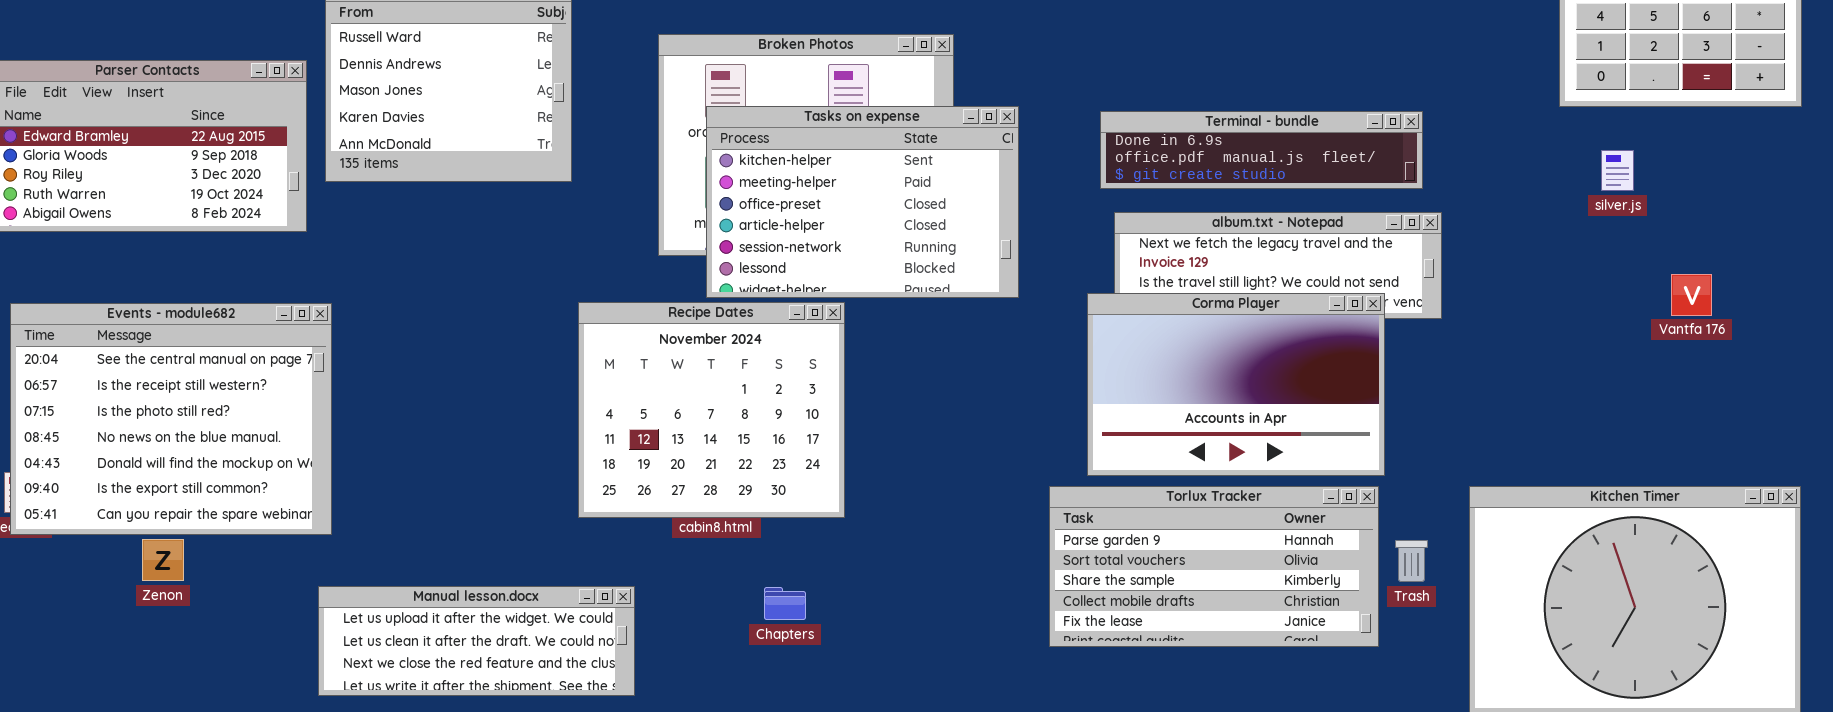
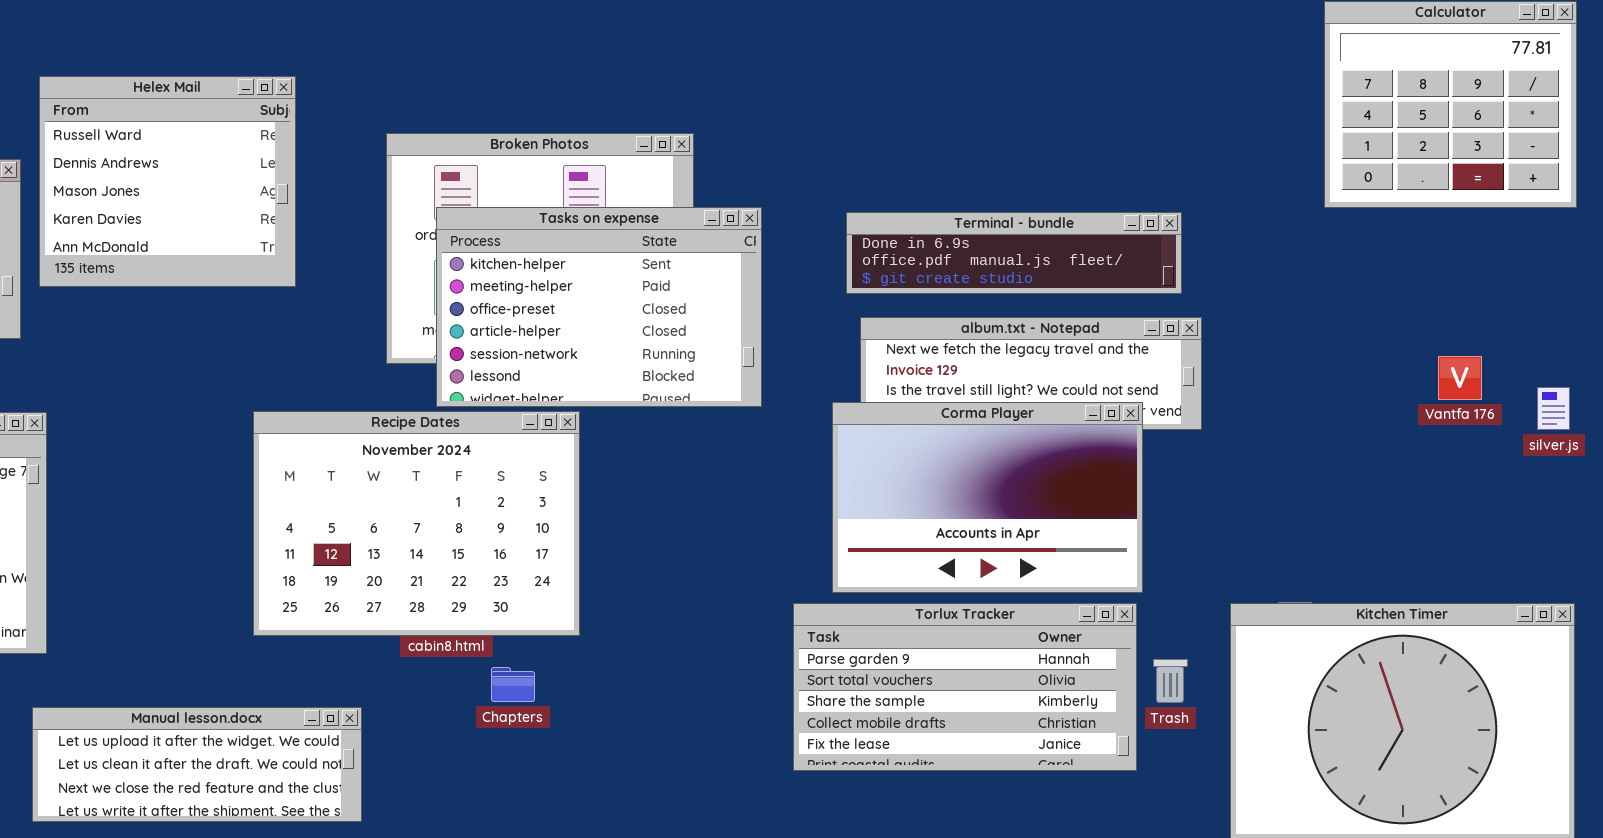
silver.js: [1601,150,1634,191] -> [1537,387,1570,430], moved
Vantfa 176: [1671,274,1712,316] -> [1438,356,1482,400], moved
Recipe Dates: [578,302,845,518] -> [253,411,580,636], resized
Chapters: [764,587,806,620] -> [491,667,535,702], moved

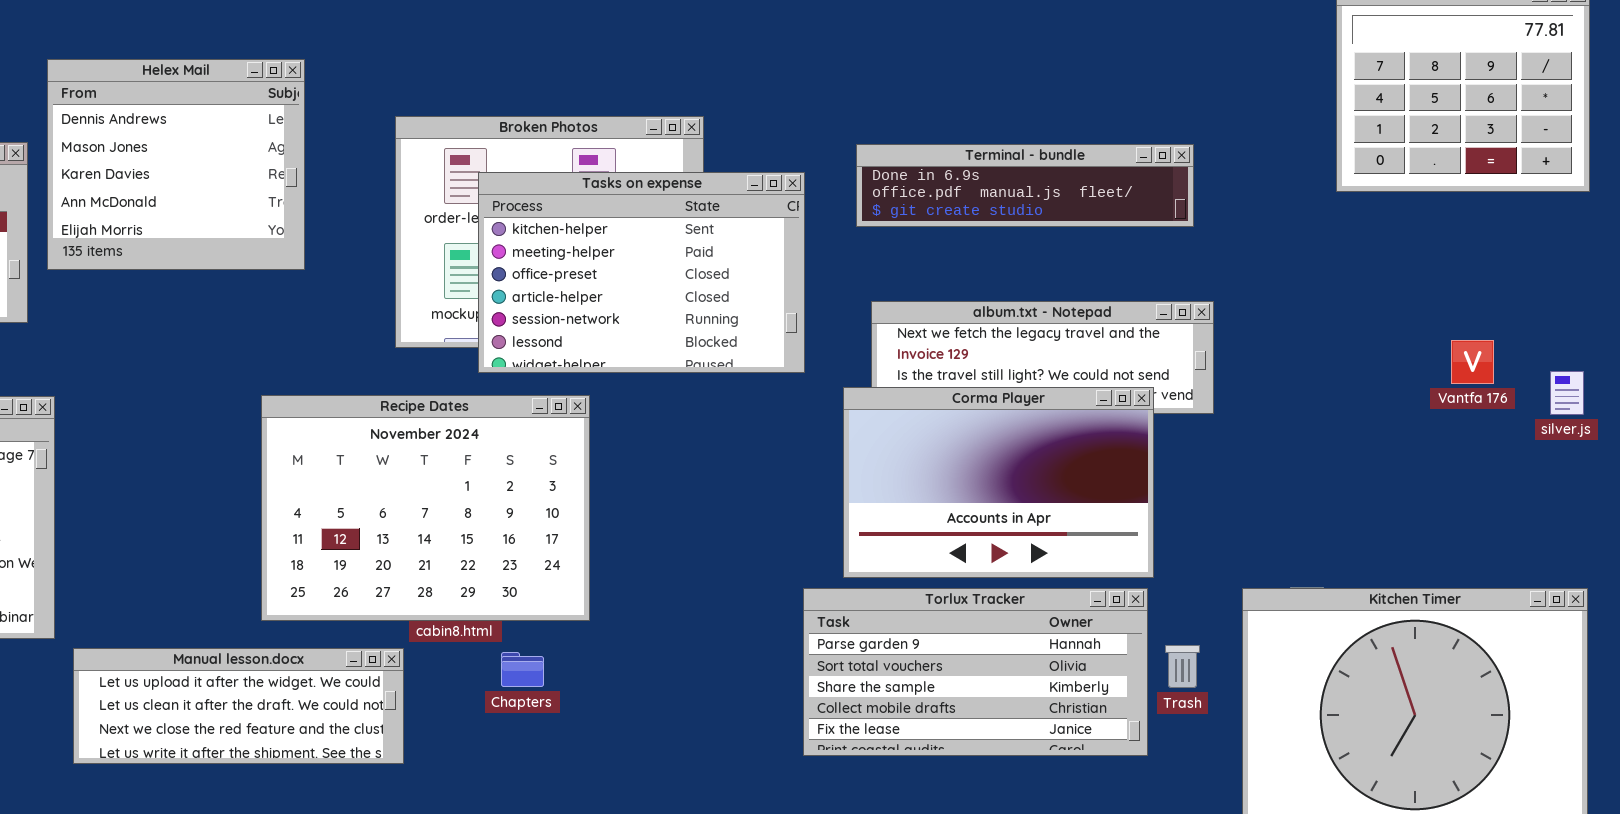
Helex Mail: [39,76,296,287] -> [47,59,305,270], scrolled down 1 row
Tasks on expense: [436,207,762,407] -> [478,172,805,373], moved
Terminal - bundle: [846,212,1182,294] -> [856,144,1194,227], moved
Manual lesson.docx: [32,707,362,822] -> [73,648,404,764], moved

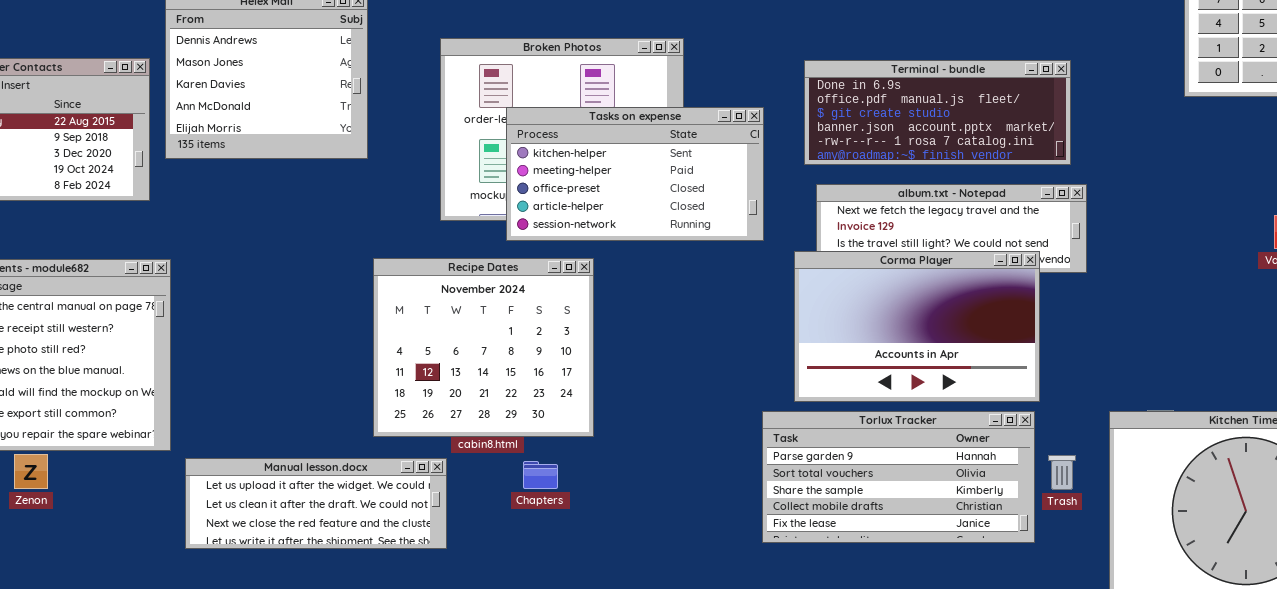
Terminal - bundle: [856,144,1194,227] -> [804,60,1071,165], resized
Tasks on expense: [478,172,805,373] -> [506,107,764,241], resized
Recipe Dates: [261,395,590,621] -> [373,258,594,437], resized

